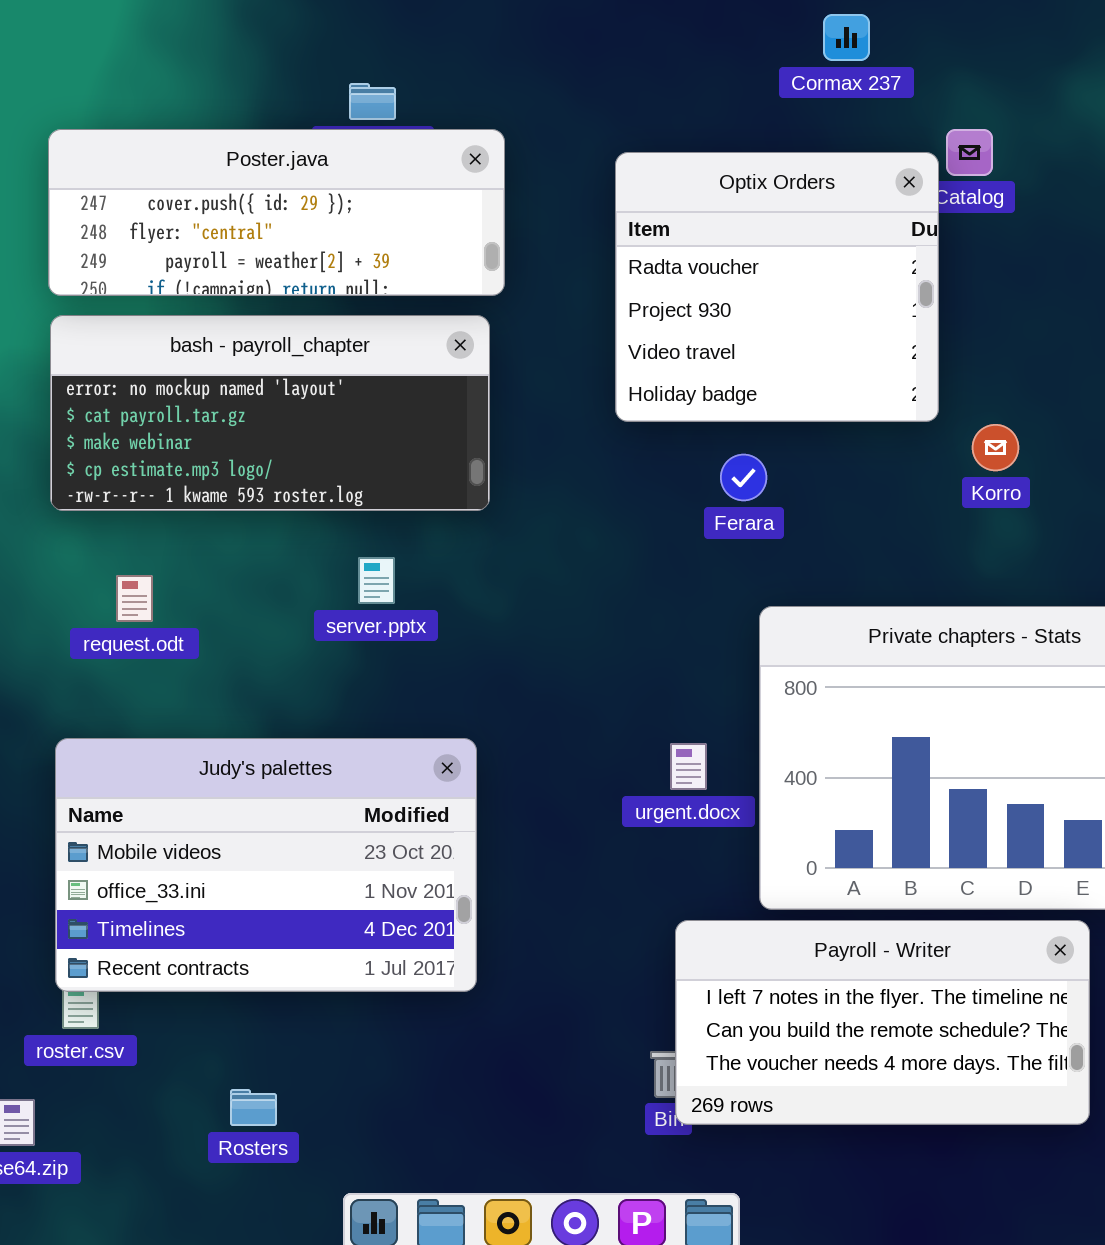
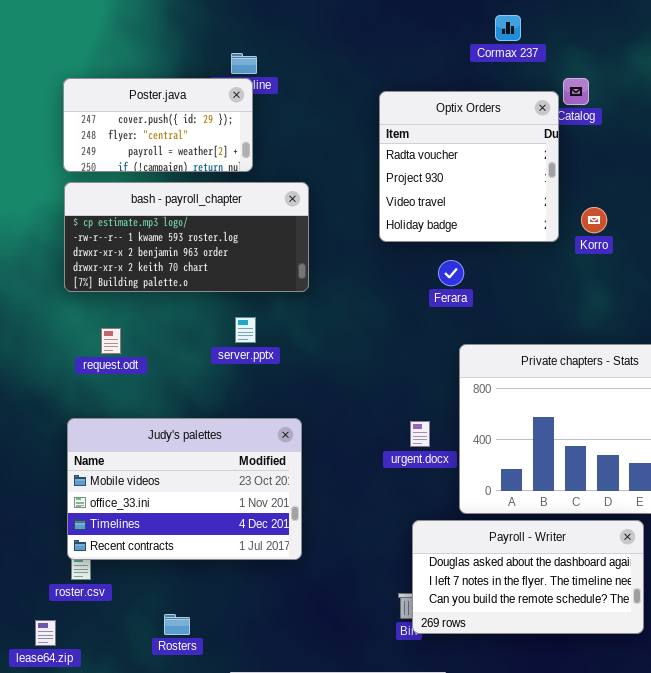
Poster.java: [48,129,505,296] -> [63,78,253,172], resized
bash - payroll_chapter: [50,315,490,511] -> [64,182,309,292], scrolled down 3 rows
Korro: [972,424,1019,471] -> [581,207,607,233], moved
Payroll - Writer: [675,920,1090,1125] -> [412,520,644,634], scrolled up 1 row

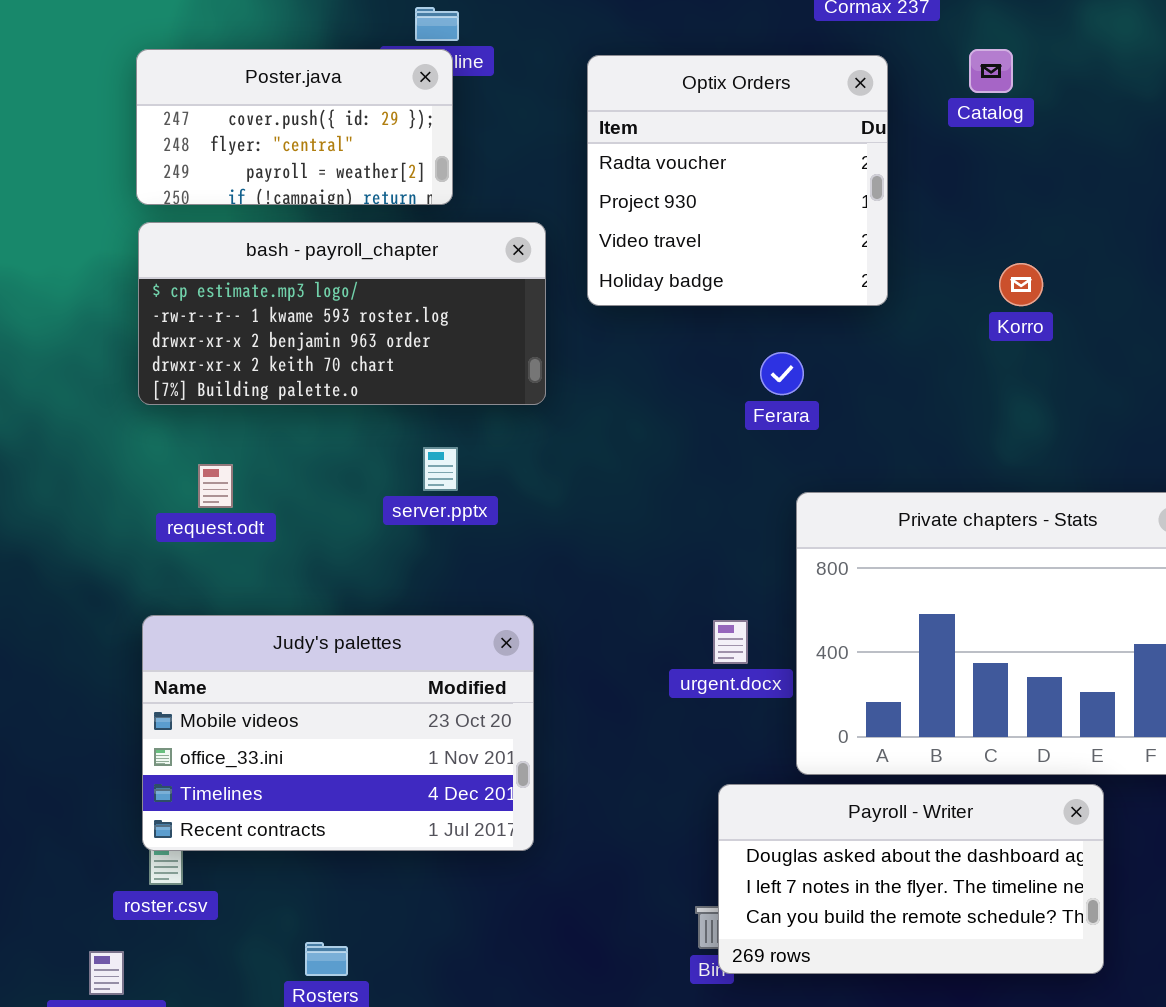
Optix Orders: [379,91,559,242] -> [587,55,888,306], moved

